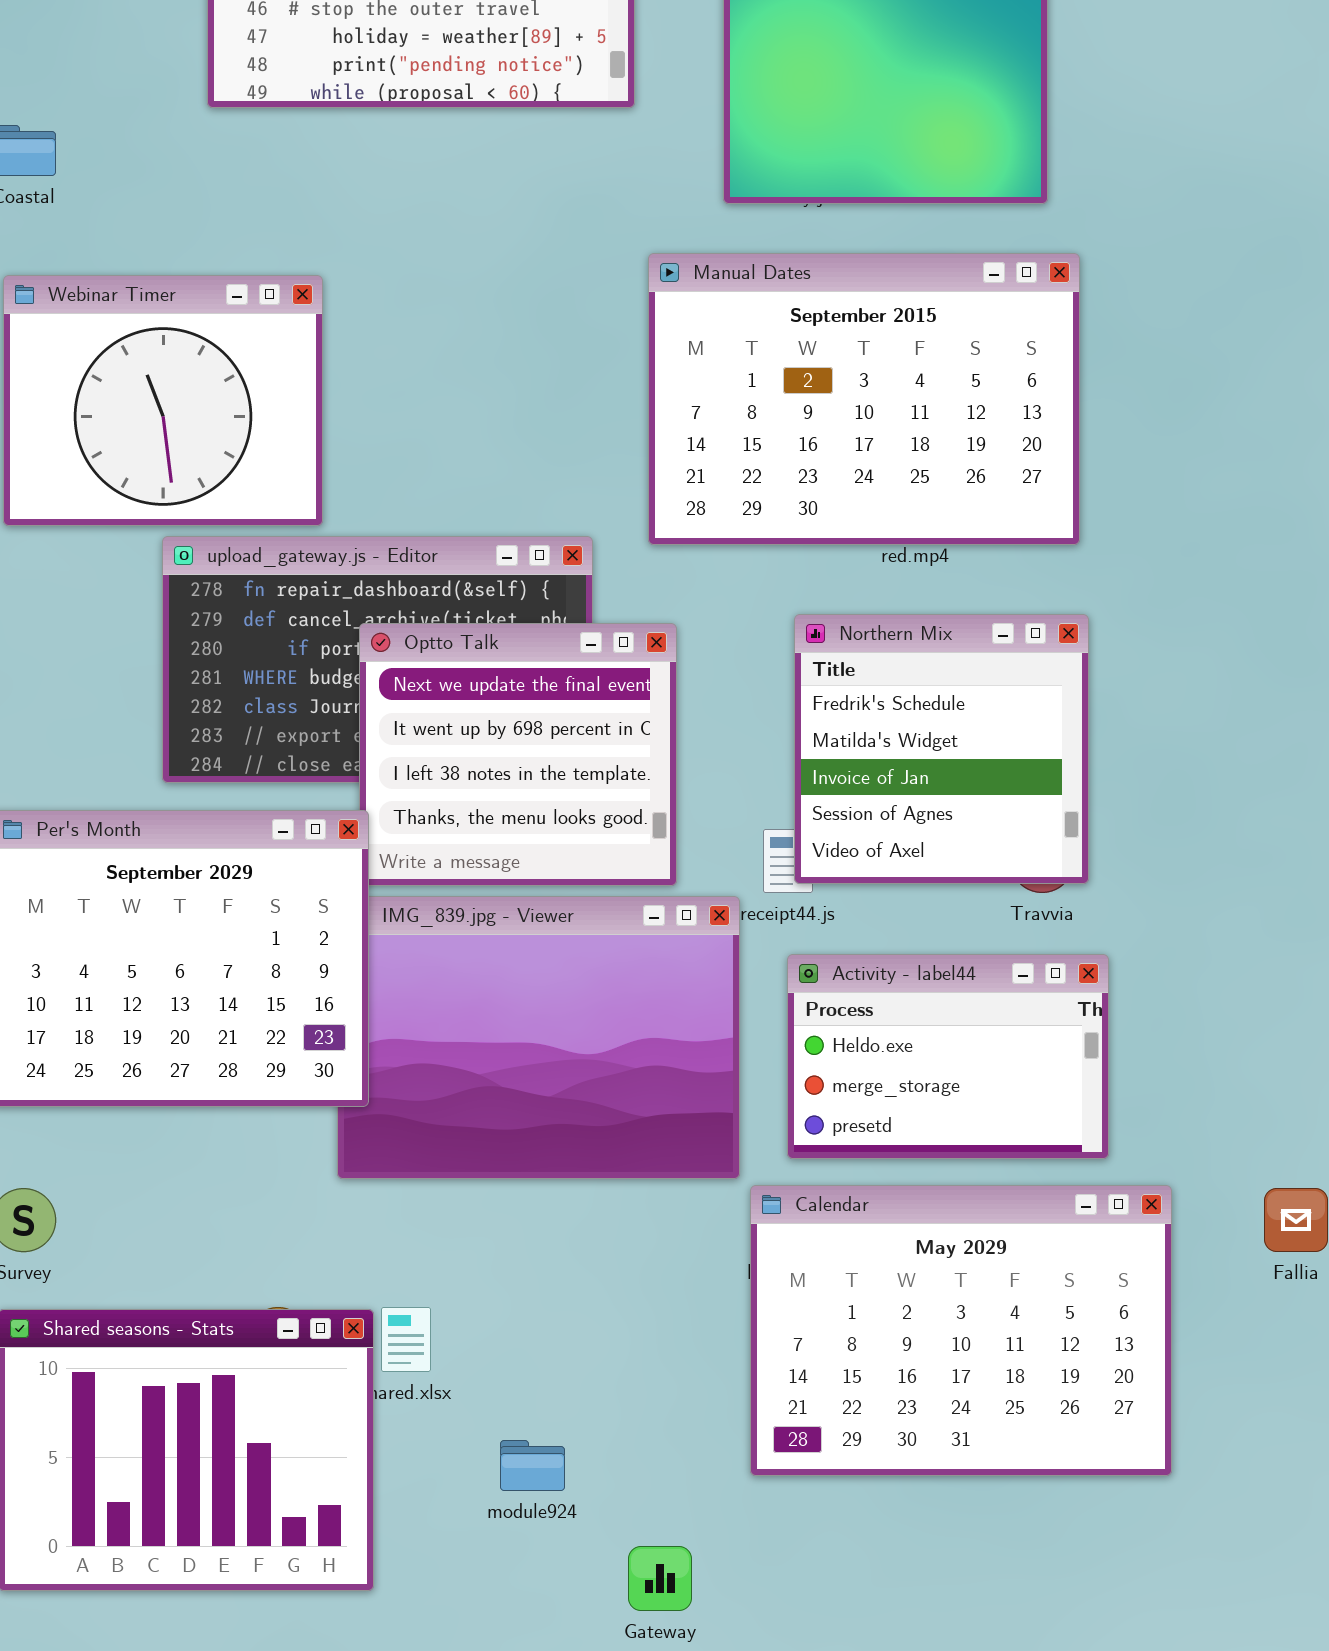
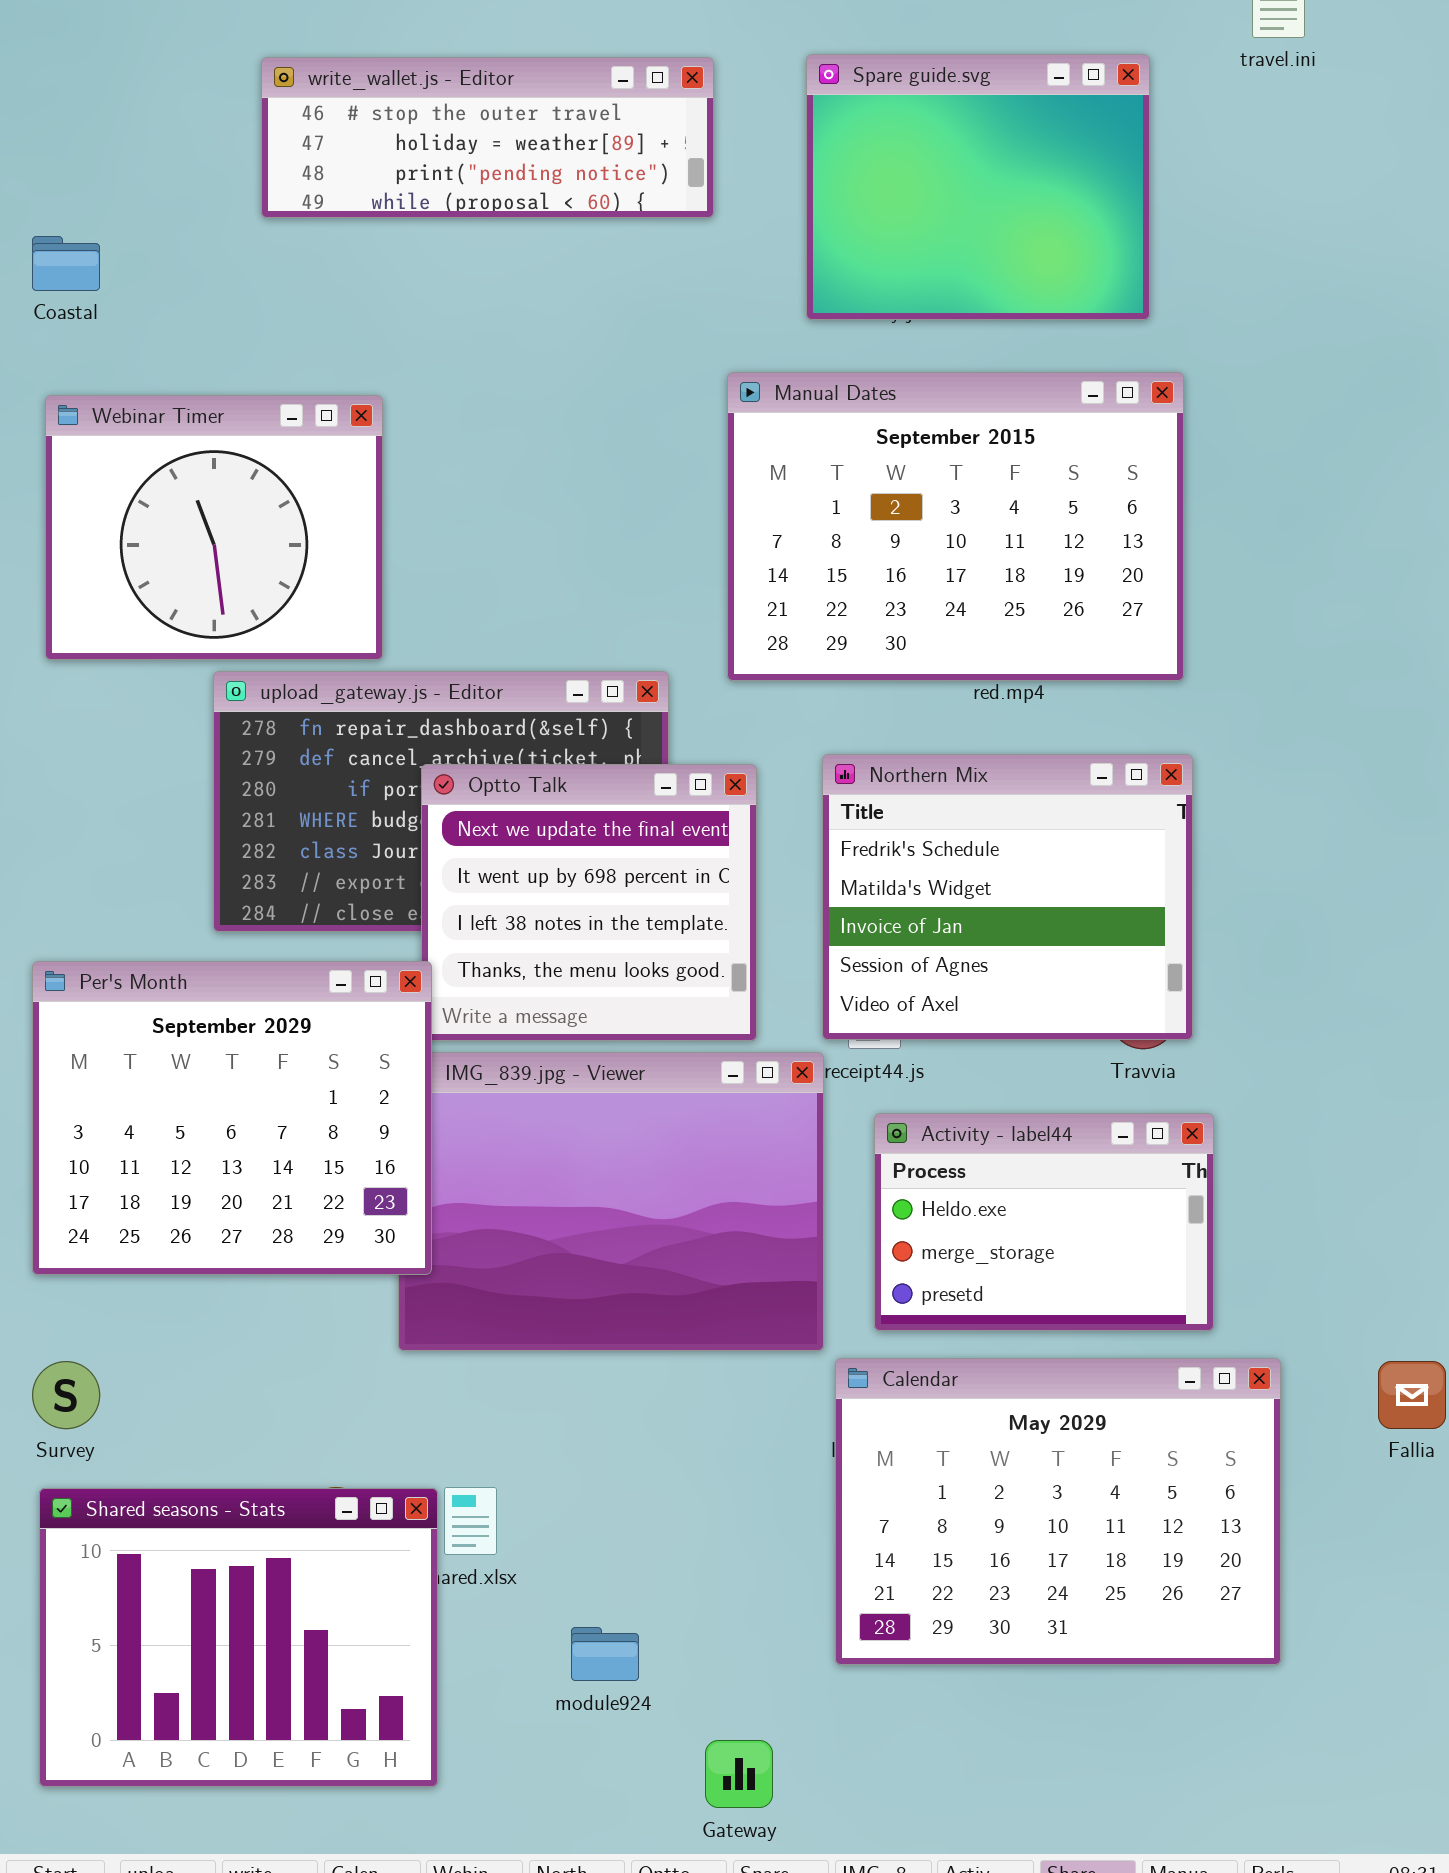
Northern Mix: [794,614,1089,884] -> [822,754,1193,1040], resized

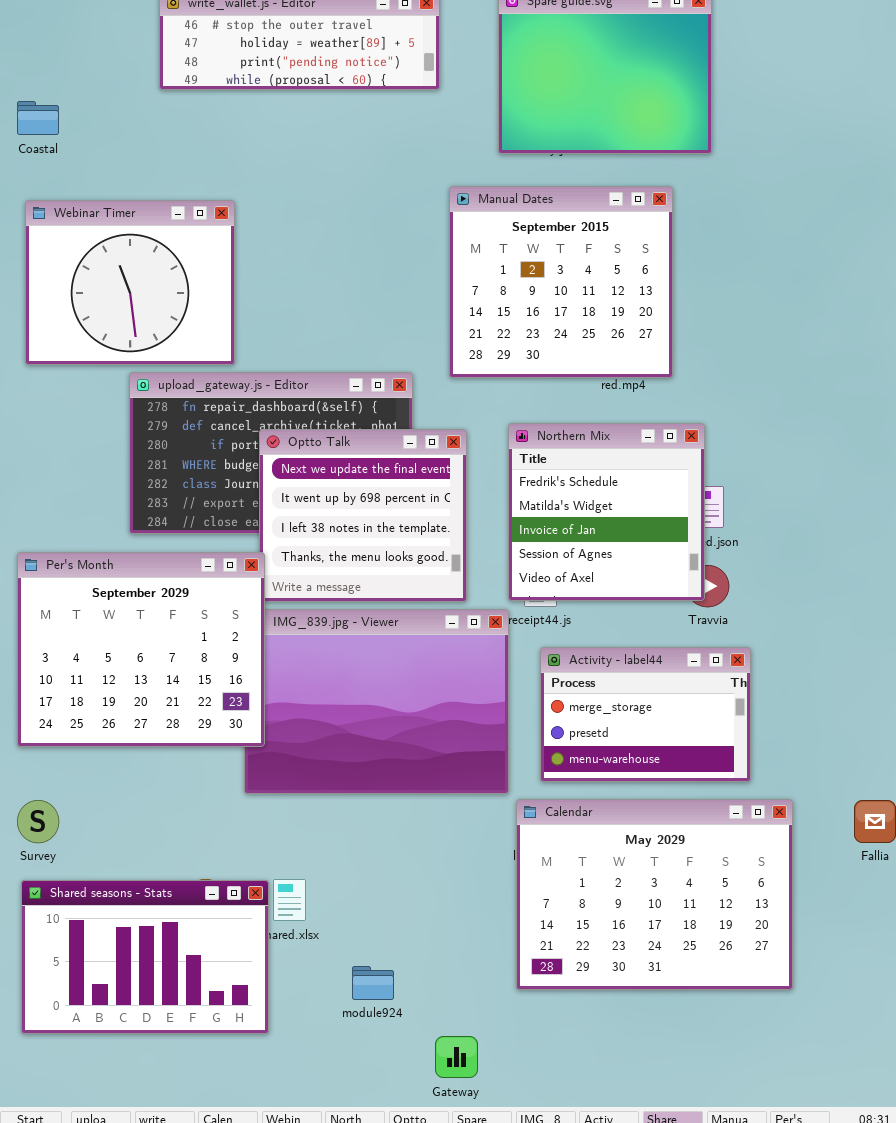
Manual Dates: [727,372,1184,681] -> [449,186,673,378], resized
Northern Mix: [822,754,1193,1040] -> [508,423,705,601], resized
Activity - label44: [874,1113,1214,1331] -> [540,647,751,782], scrolled down 1 row
Shared seasons - Stats: [39,1488,438,1787] -> [21,880,269,1034], resized

